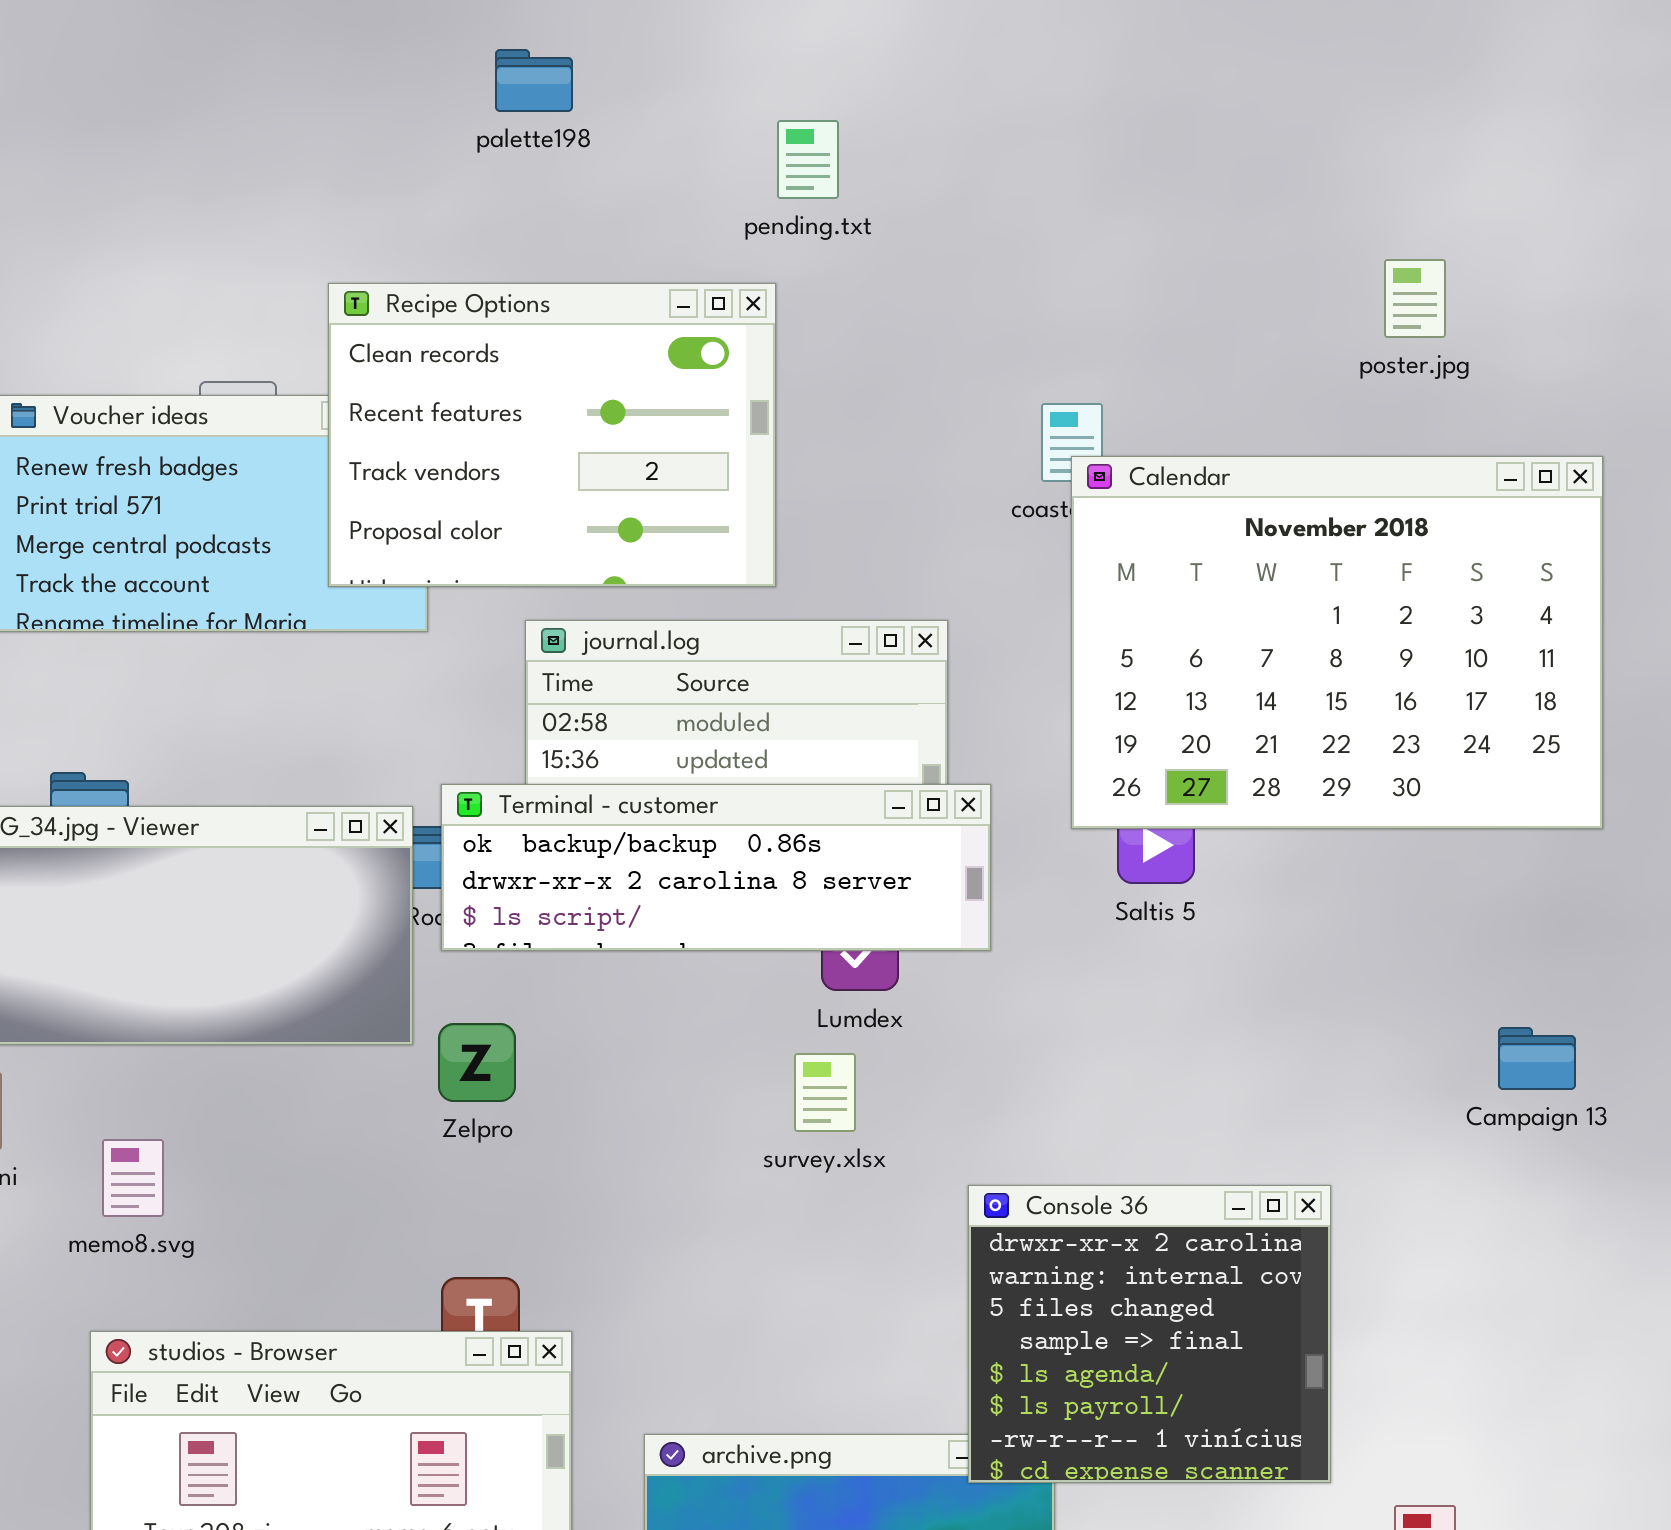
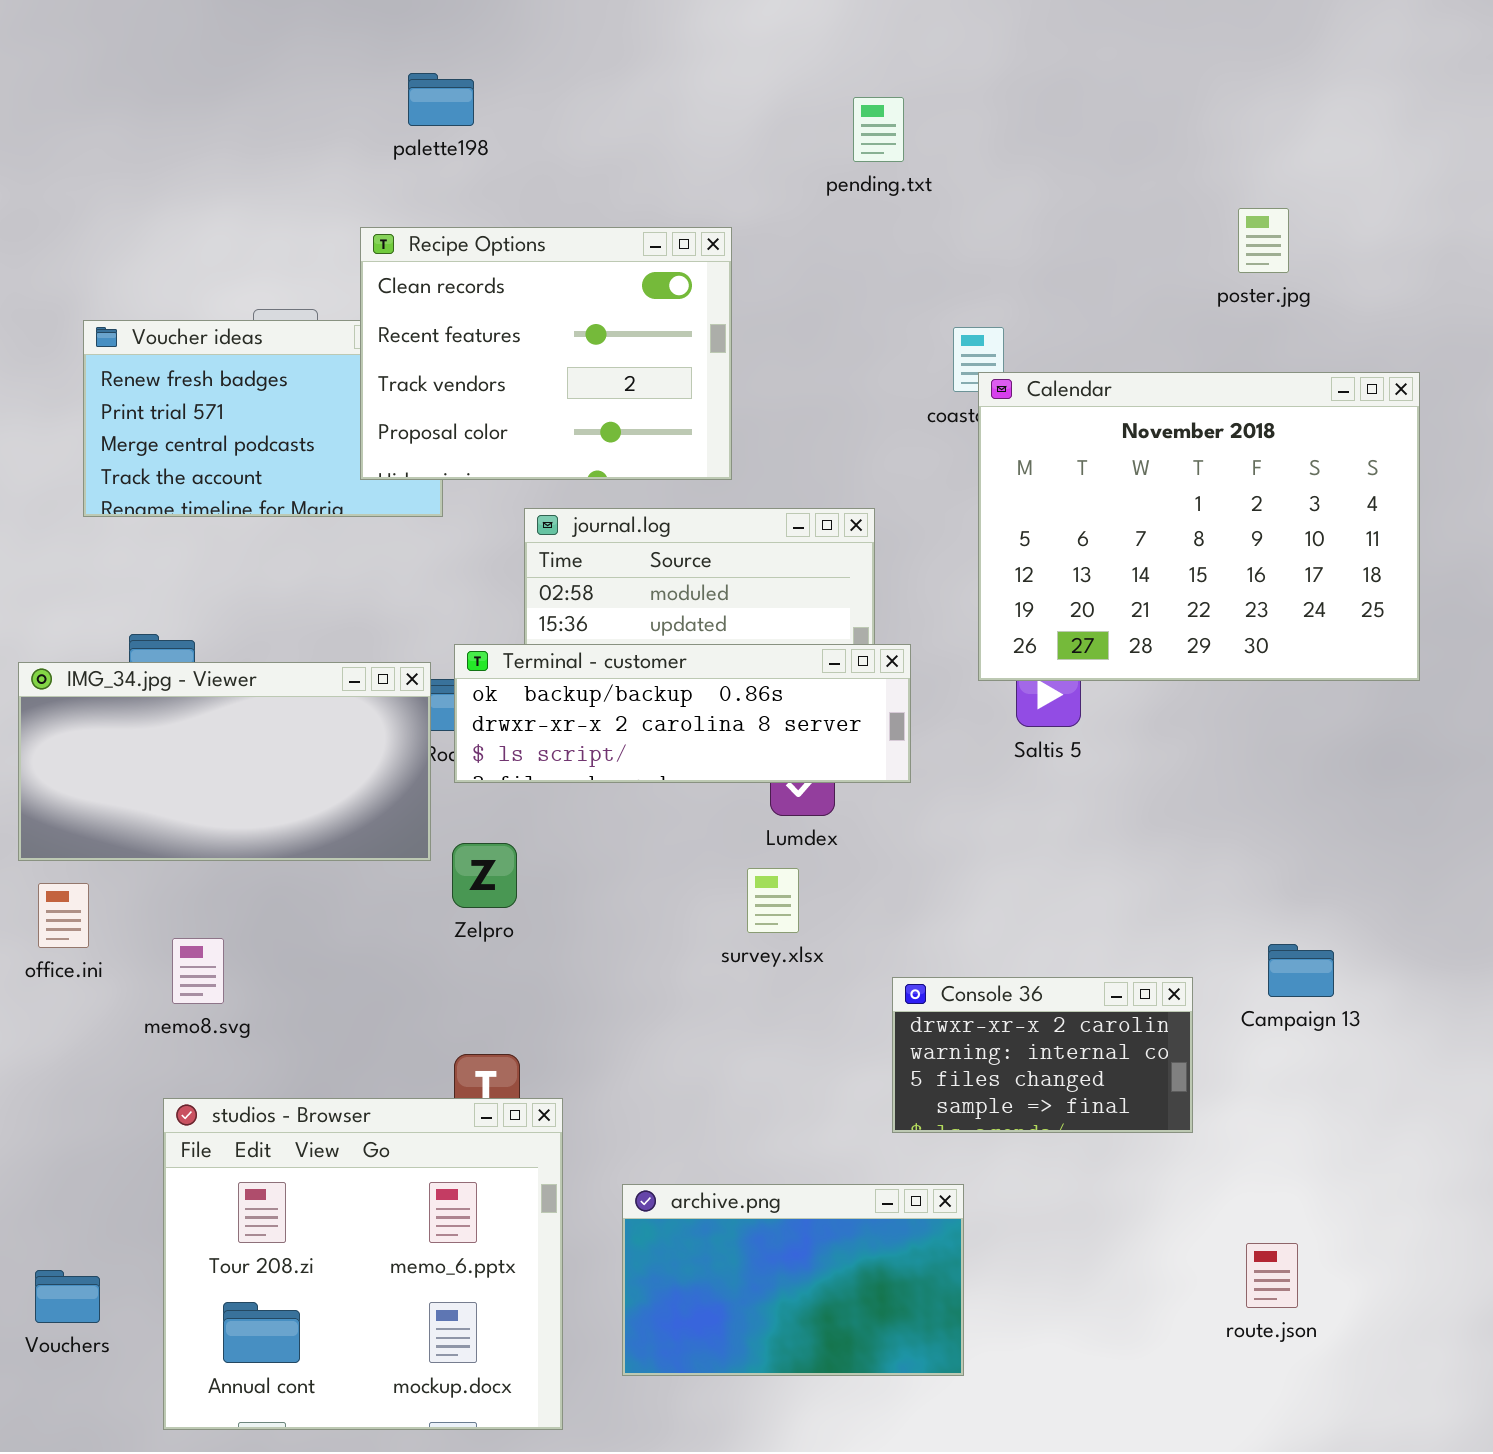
palette198: [495,49,573,112] -> [408,73,474,126], moved
pending.txt: [777,120,839,199] -> [853,97,904,162], moved
Campaign 13: [1498,1027,1576,1090] -> [1268,944,1334,997], moved
Console 36: [968,1185,1331,1483] -> [892,977,1193,1133], resized

